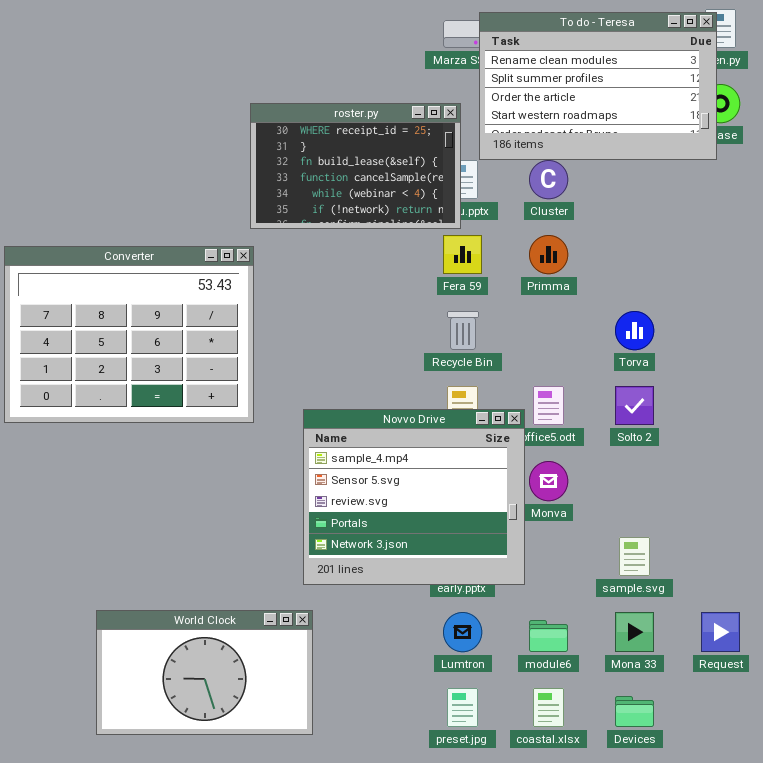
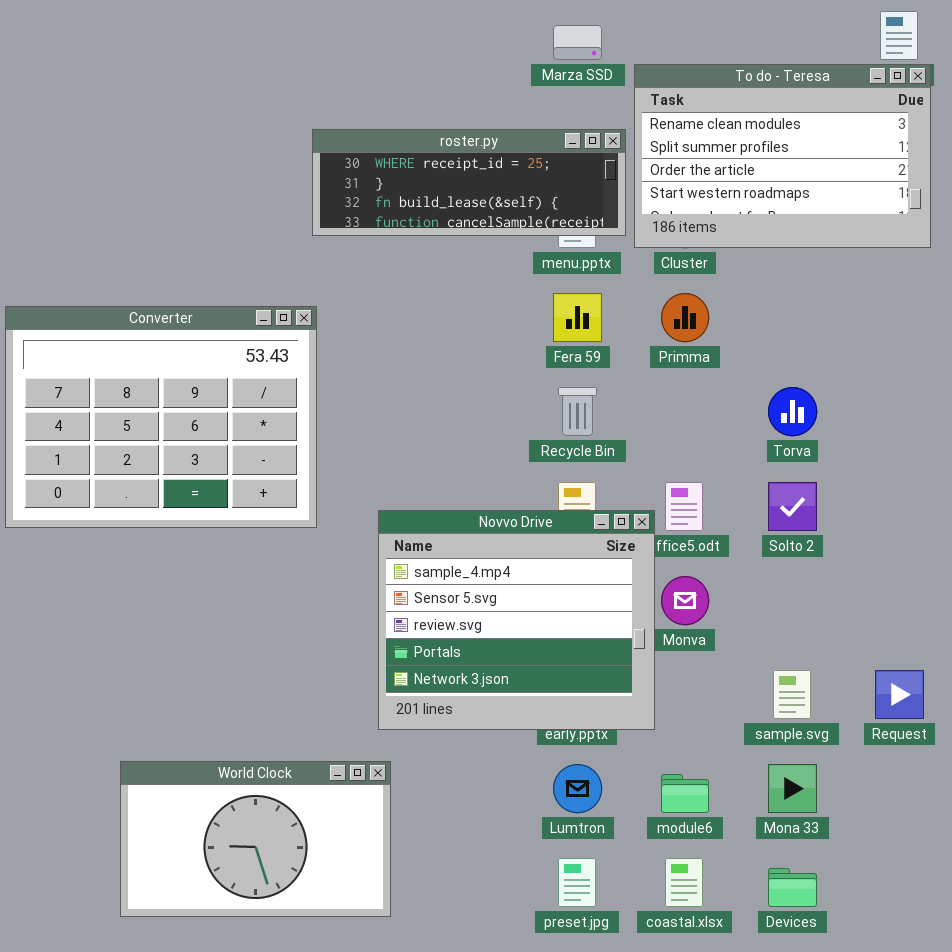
To do - Teresa: [479,12,717,160] -> [634,64,931,248], moved
roster.py: [250,103,461,229] -> [312,129,626,236], resized
Request: [701,612,740,652] -> [875,670,924,719], moved

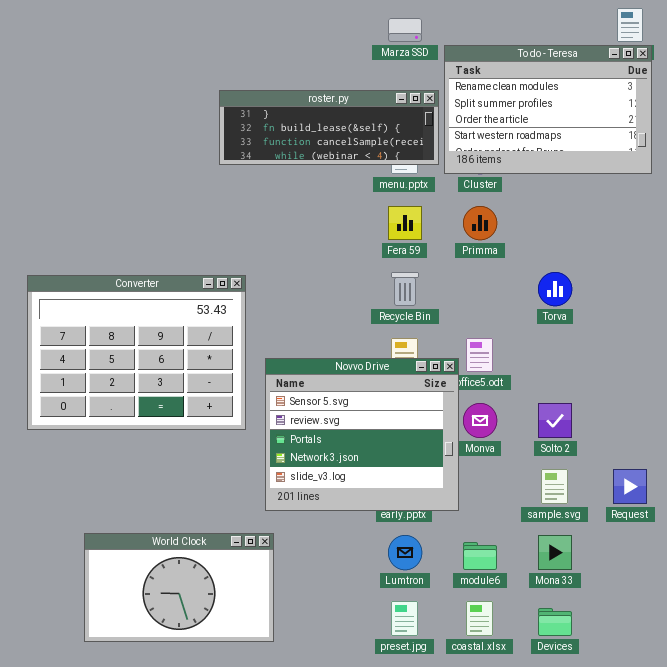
roster.py: [312,129,626,236] -> [219,90,439,165], scrolled down 1 row
Converter: [5,306,317,528] -> [27,275,246,430], moved
Solto 2: [768,482,817,531] -> [538,403,572,438], moved
Novvo Drive: [378,510,655,730] -> [265,358,459,511], scrolled down 1 row

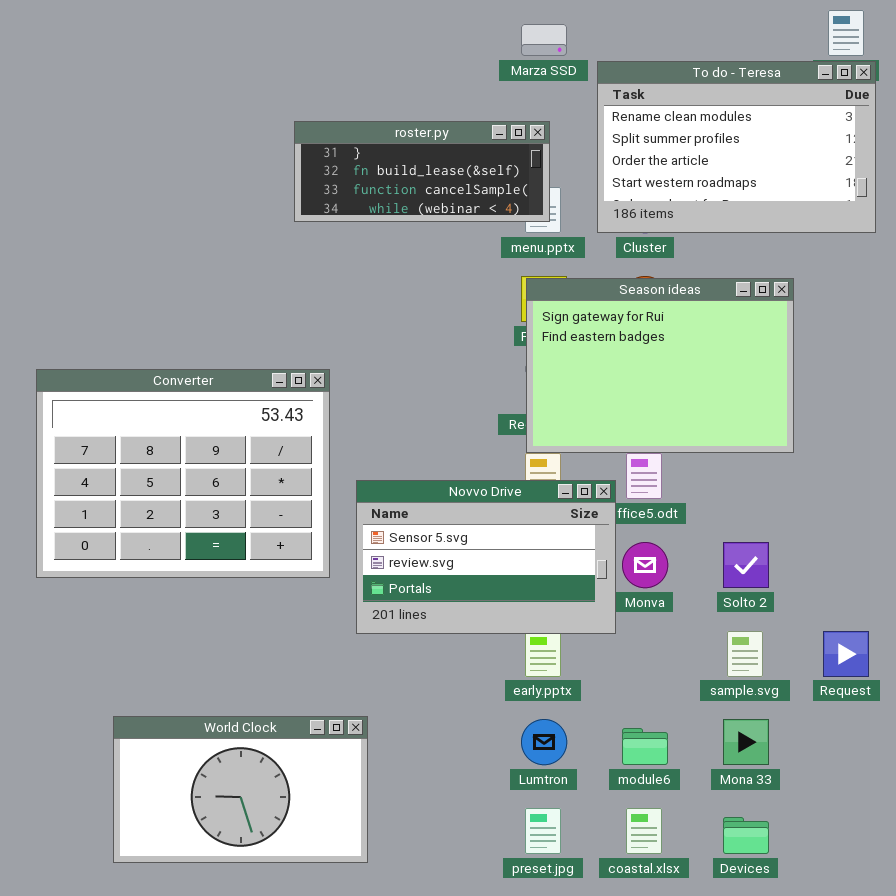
roster.py: [219,90,439,165] -> [294,121,550,222], resized
Season ideas: none -> [526,278,794,453], opened
Novvo Drive: [265,358,459,511] -> [356,480,616,634], resized

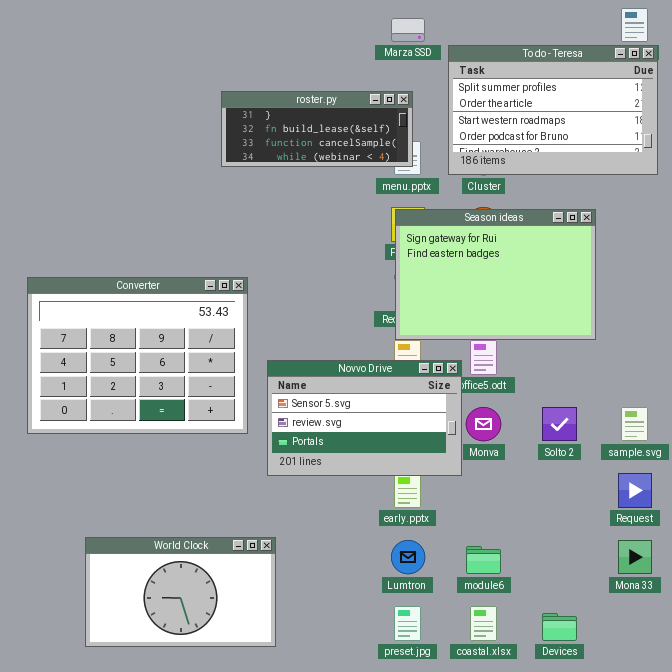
To do - Teresa: [597,61,876,233] -> [448,45,658,175], scrolled down 1 row
sample.svg: [727,631,763,677] -> [621,407,648,441], moved
Mona 33: [723,719,769,765] -> [618,540,652,574], moved

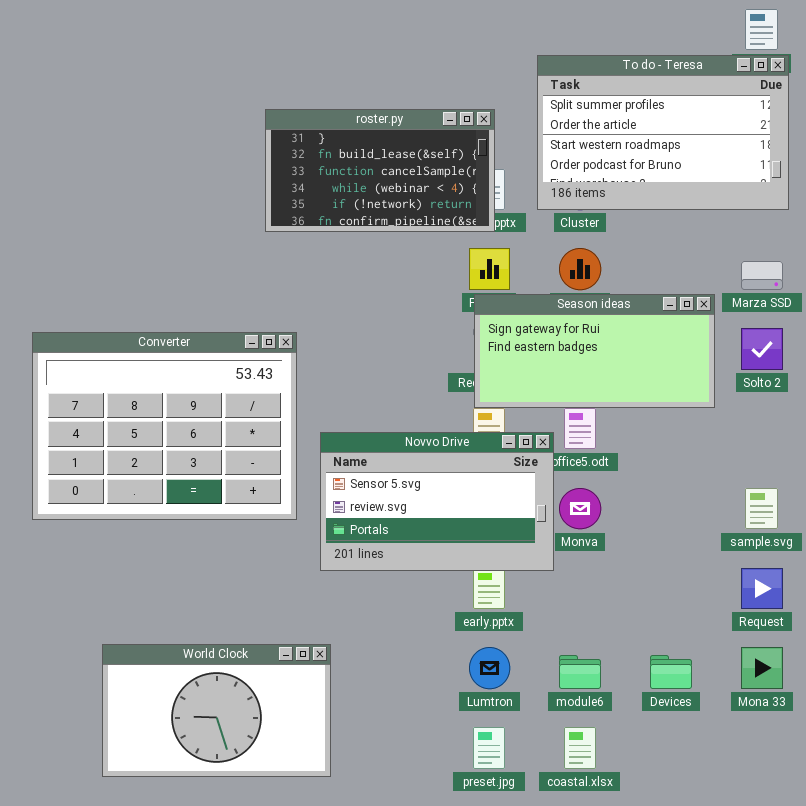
Marza SSD: [391,18,425,42] -> [741,261,783,290], moved
roster.py: [221,91,413,167] -> [265,109,495,232], resized
Season ideas: [395,209,596,340] -> [474,294,715,408], resized
Solto 2: [542,407,577,441] -> [741,328,783,370], moved
Devices: [542,613,577,641] -> [650,655,692,689], moved

